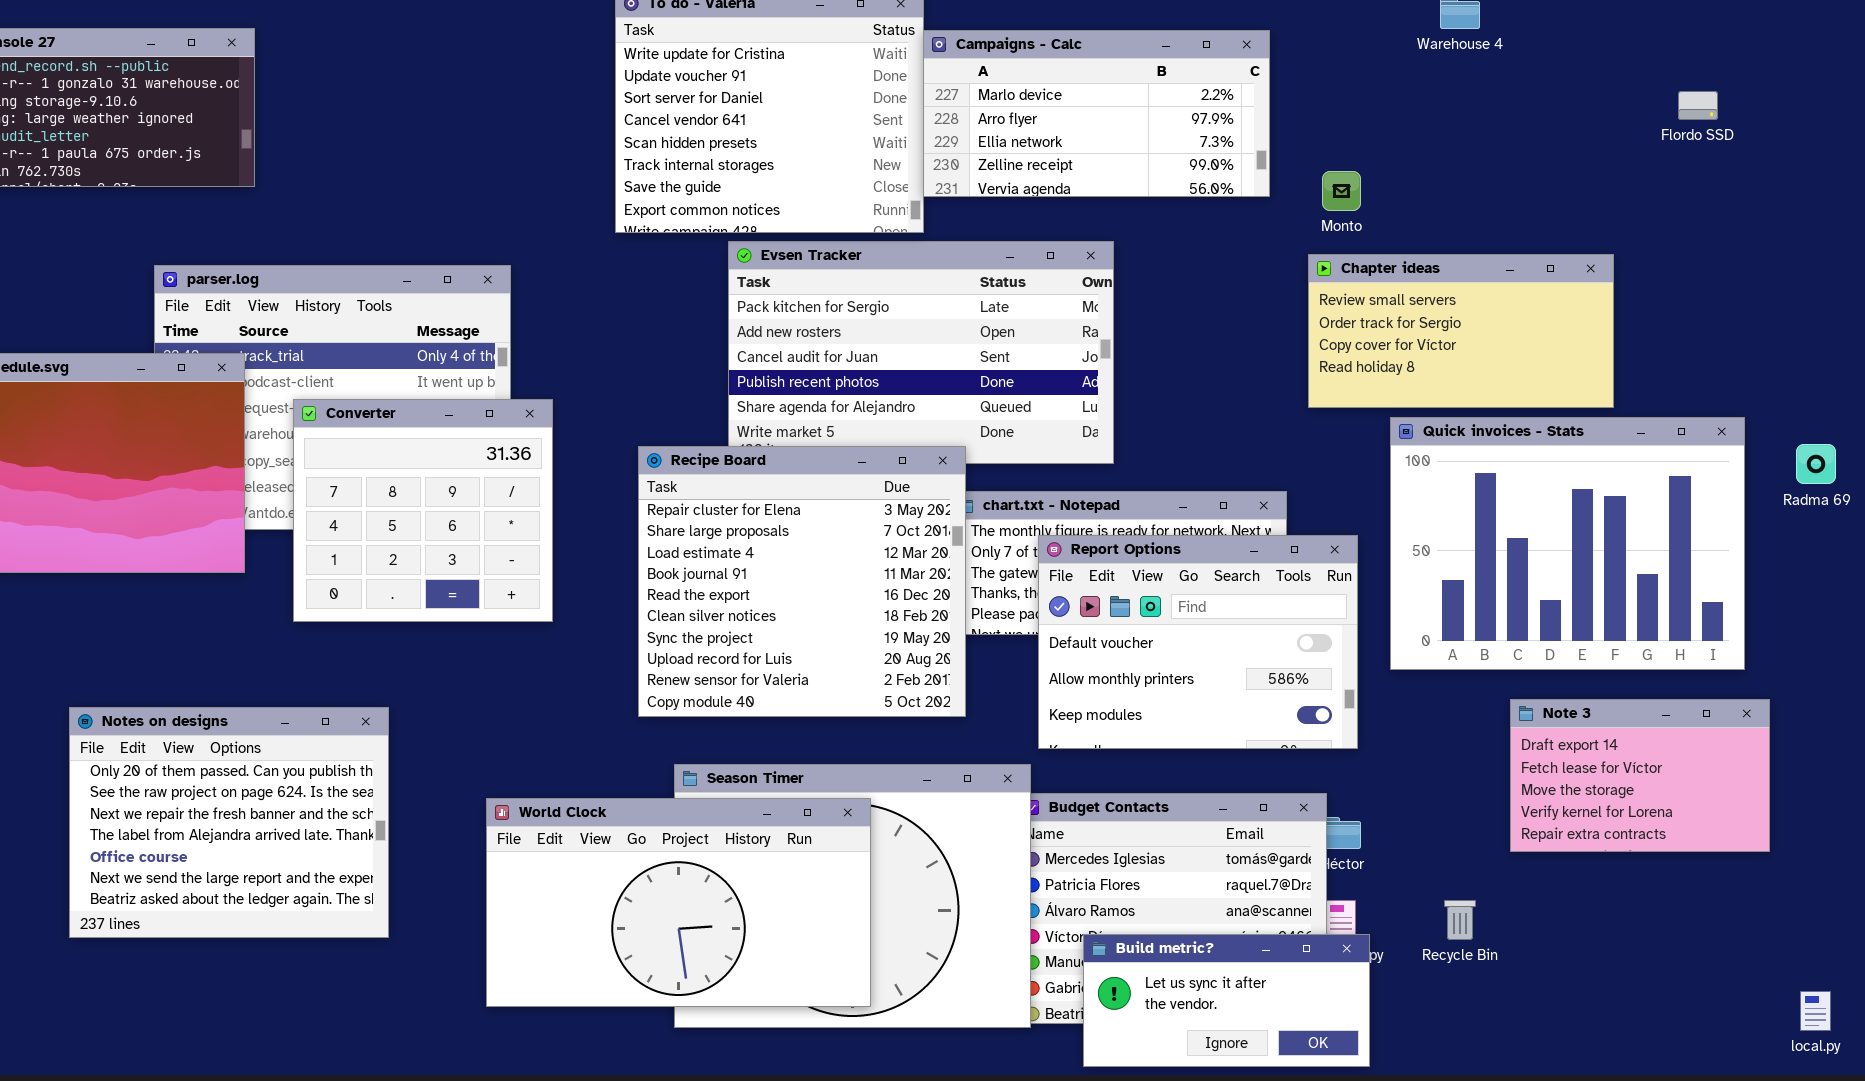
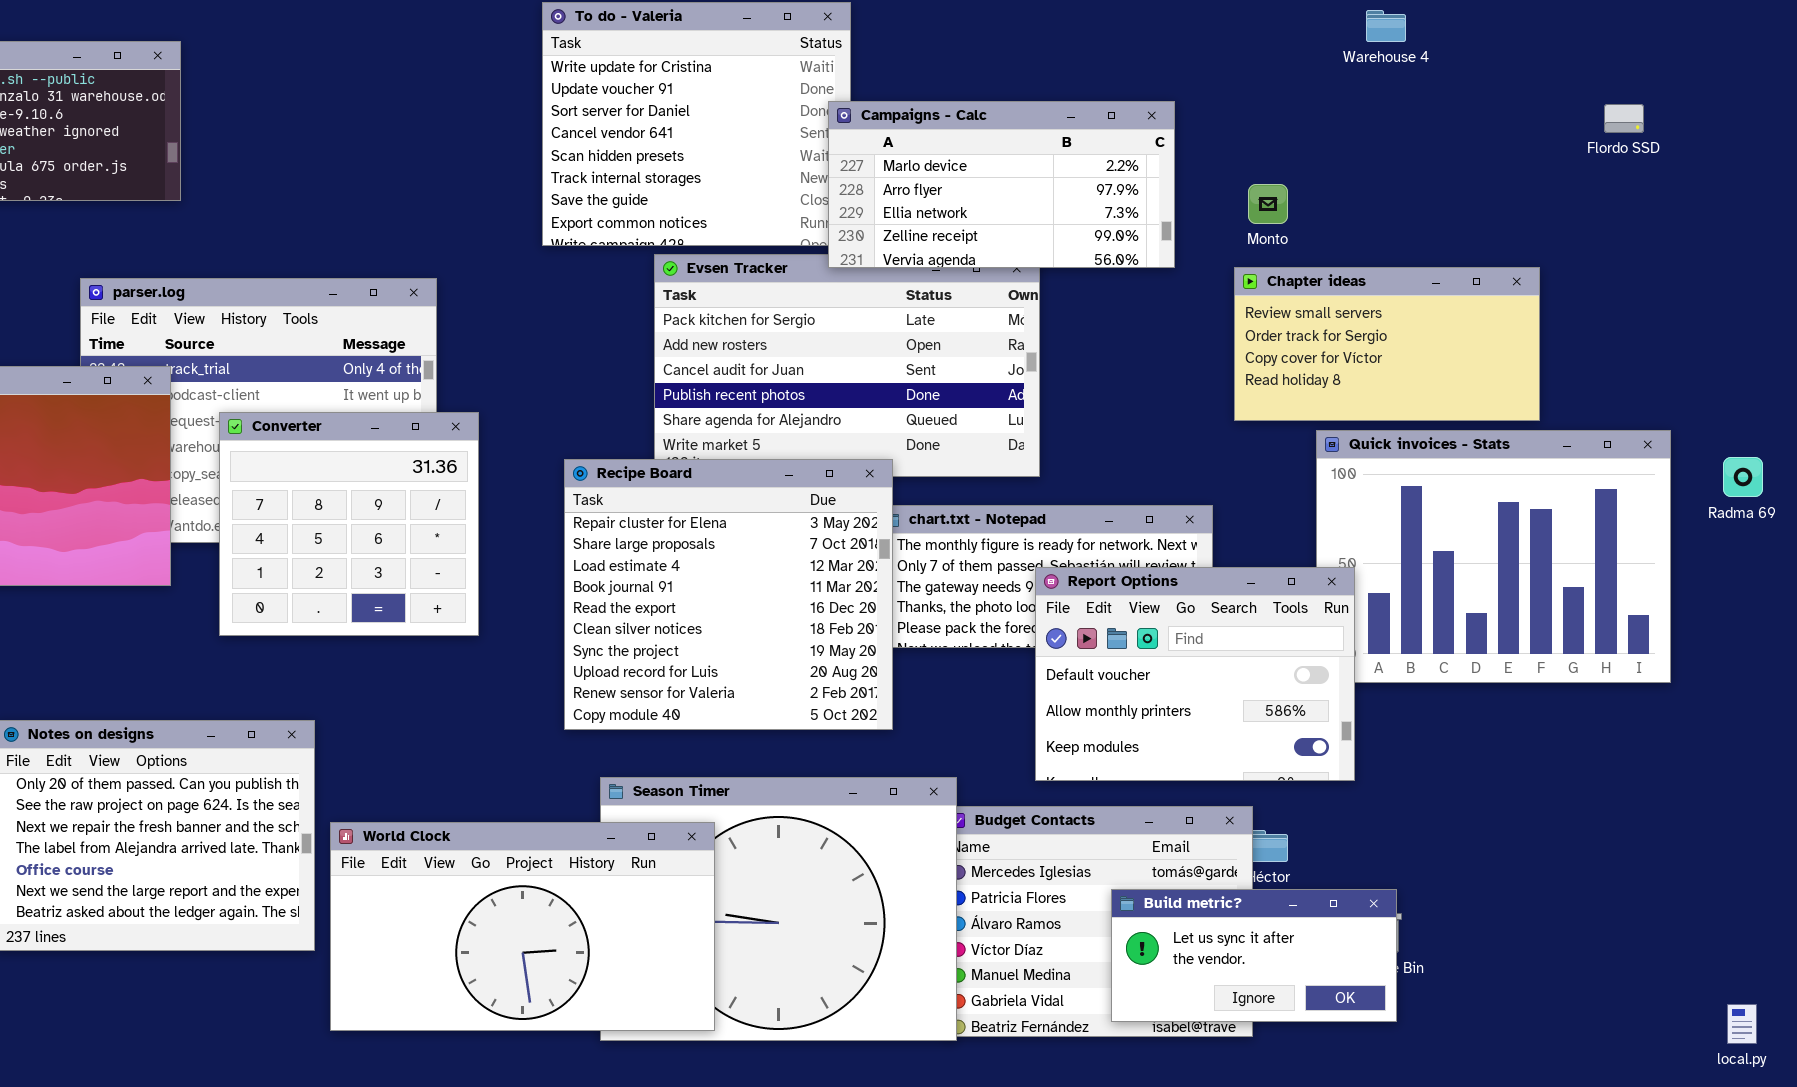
Campaigns - Calc: [923,30,1270,197] -> [828,101,1175,268], moved
Report Options: [1038,535,1358,749] -> [1035,567,1355,781], moved
Note 3: [1510,699,1770,852] -> none, closed
World Clock: [486,798,871,1007] -> [330,822,715,1031], moved
Build metric?: [1083,934,1370,1067] -> [1111,889,1397,1022], moved

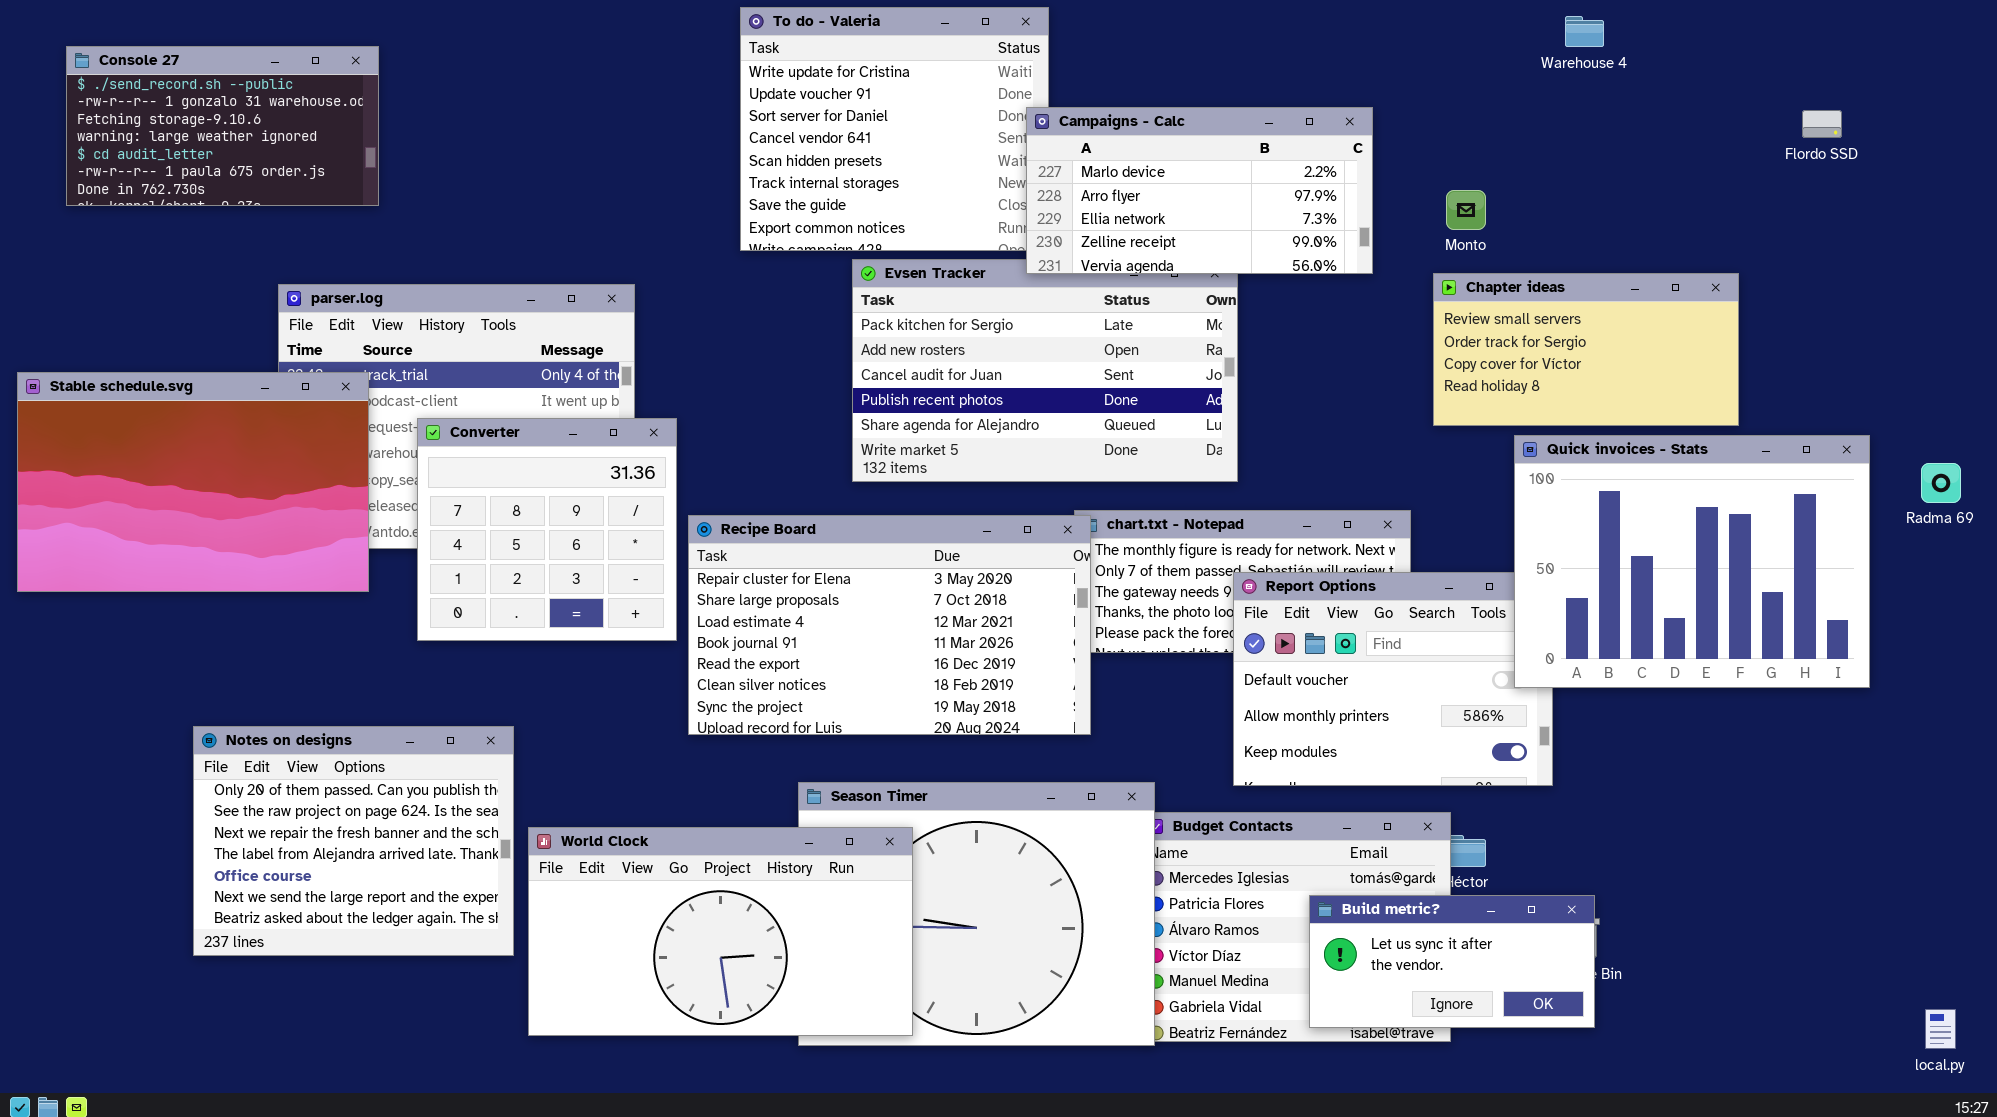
Quick invoices - Stats: [1316,430,1671,683] -> [1514,435,1870,688], raised
Recipe Board: [564,459,893,730] -> [688,515,1091,735], resized

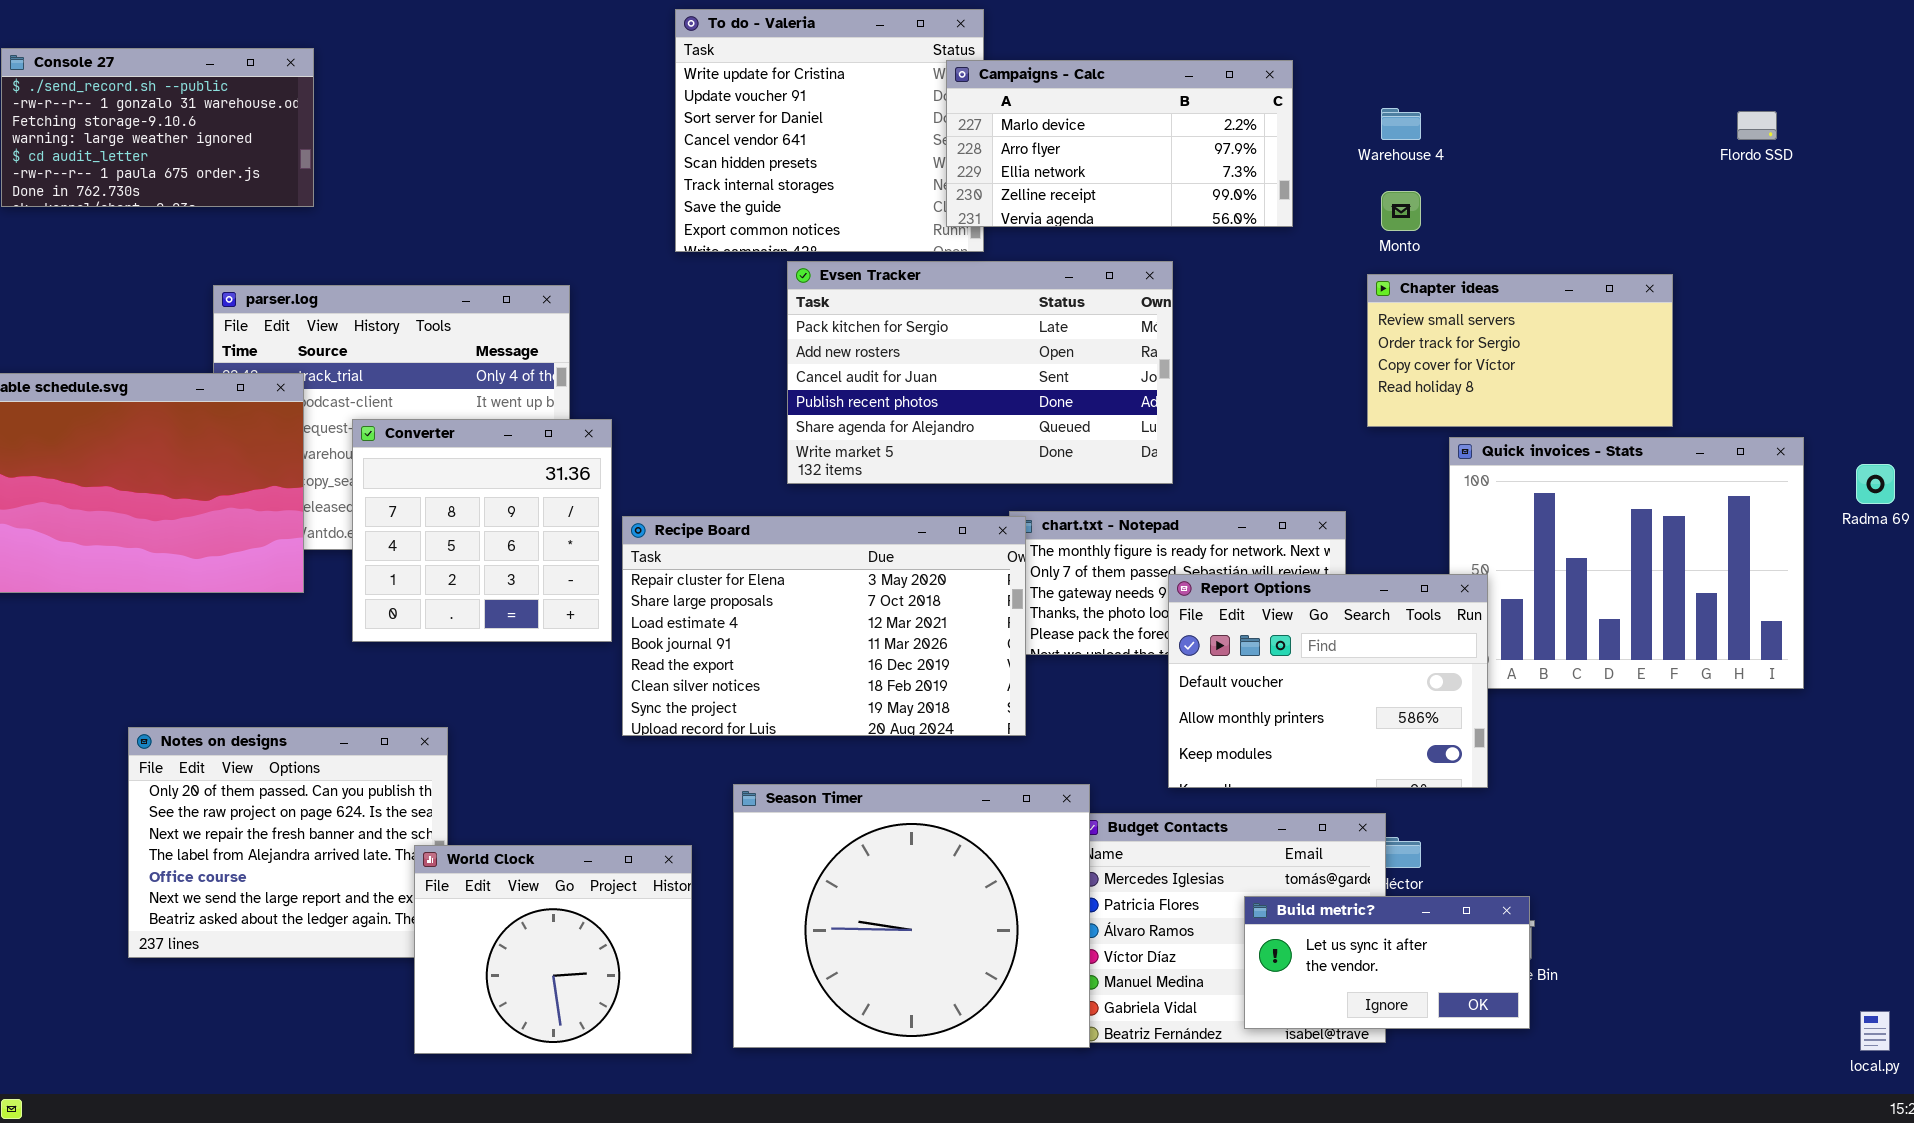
Warehouse 4: [1565,16,1604,47] -> [1381,108,1421,140], moved
Campaigns - Calc: [1026,107,1373,274] -> [946,60,1293,227], moved
Report Options: [1233,572,1553,786] -> [1168,574,1488,788], raised
World Clock: [528,827,913,1036] -> [414,845,692,1054], moved, resized

